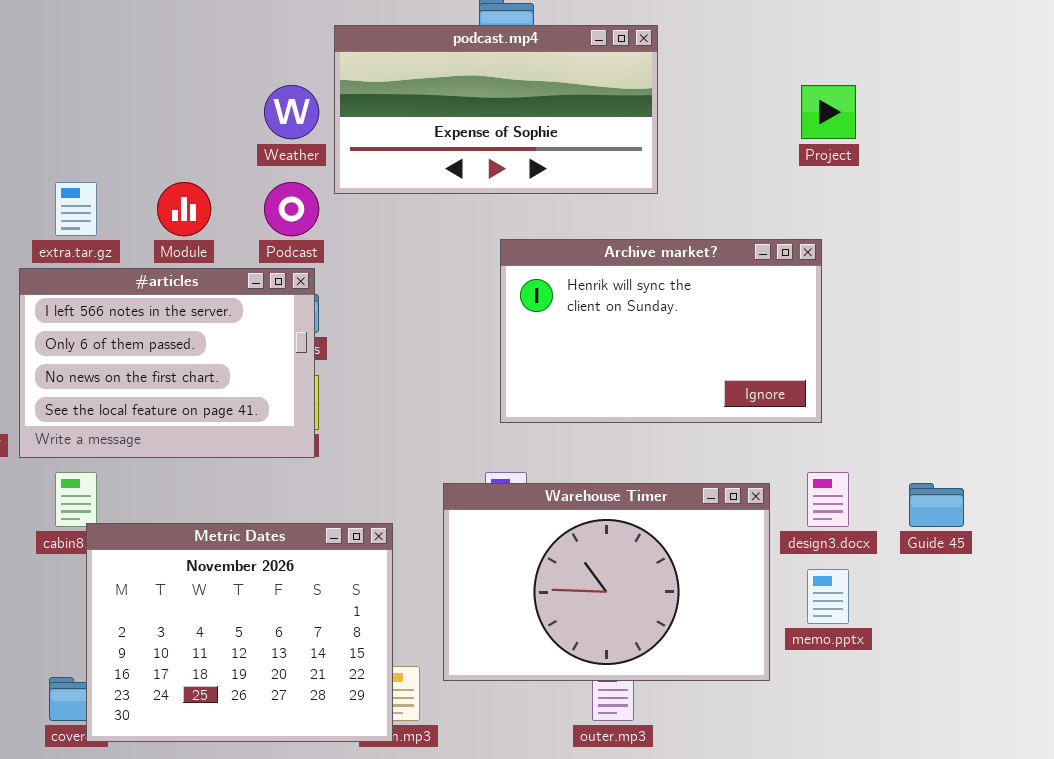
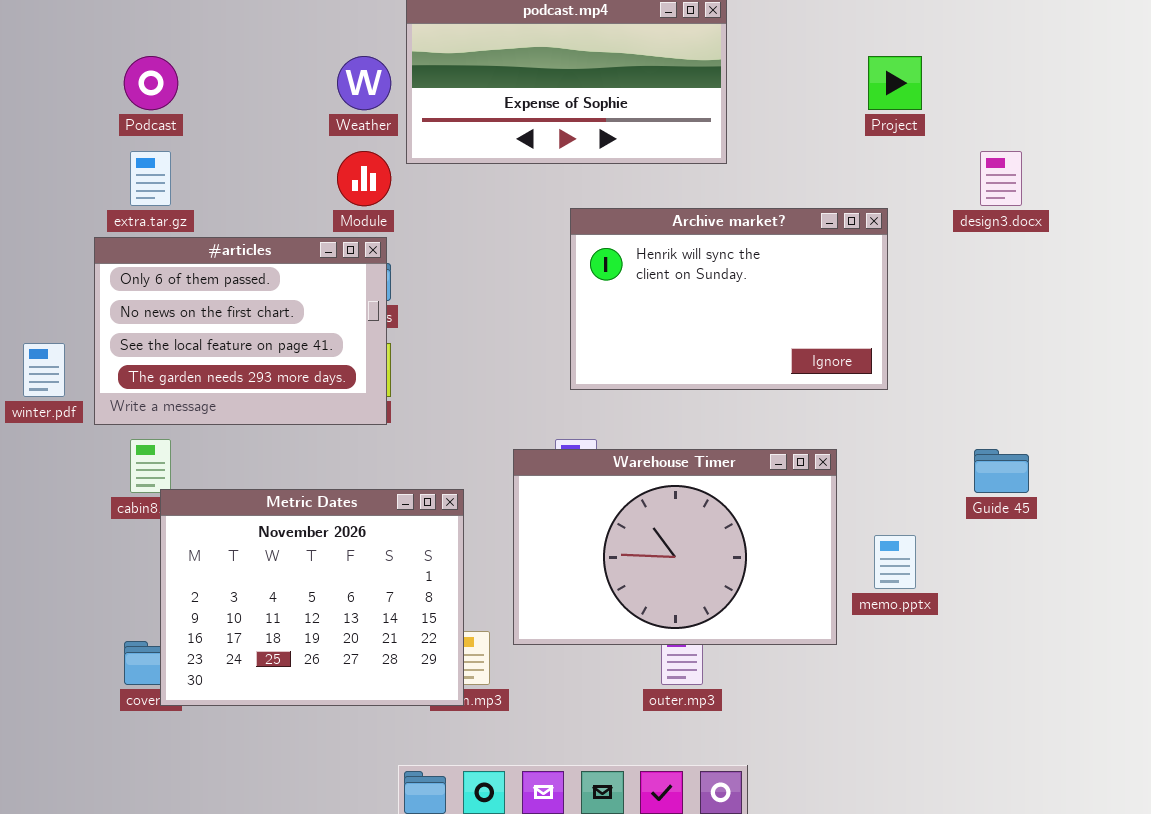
Module: [157,182,211,236] -> [337,151,391,206], moved
Podcast: [264,182,319,236] -> [124,56,178,110], moved
#articles: [19,268,315,458] -> [94,237,387,425], scrolled down 1 row
design3.docx: [807,472,849,527] -> [980,151,1022,206], moved

